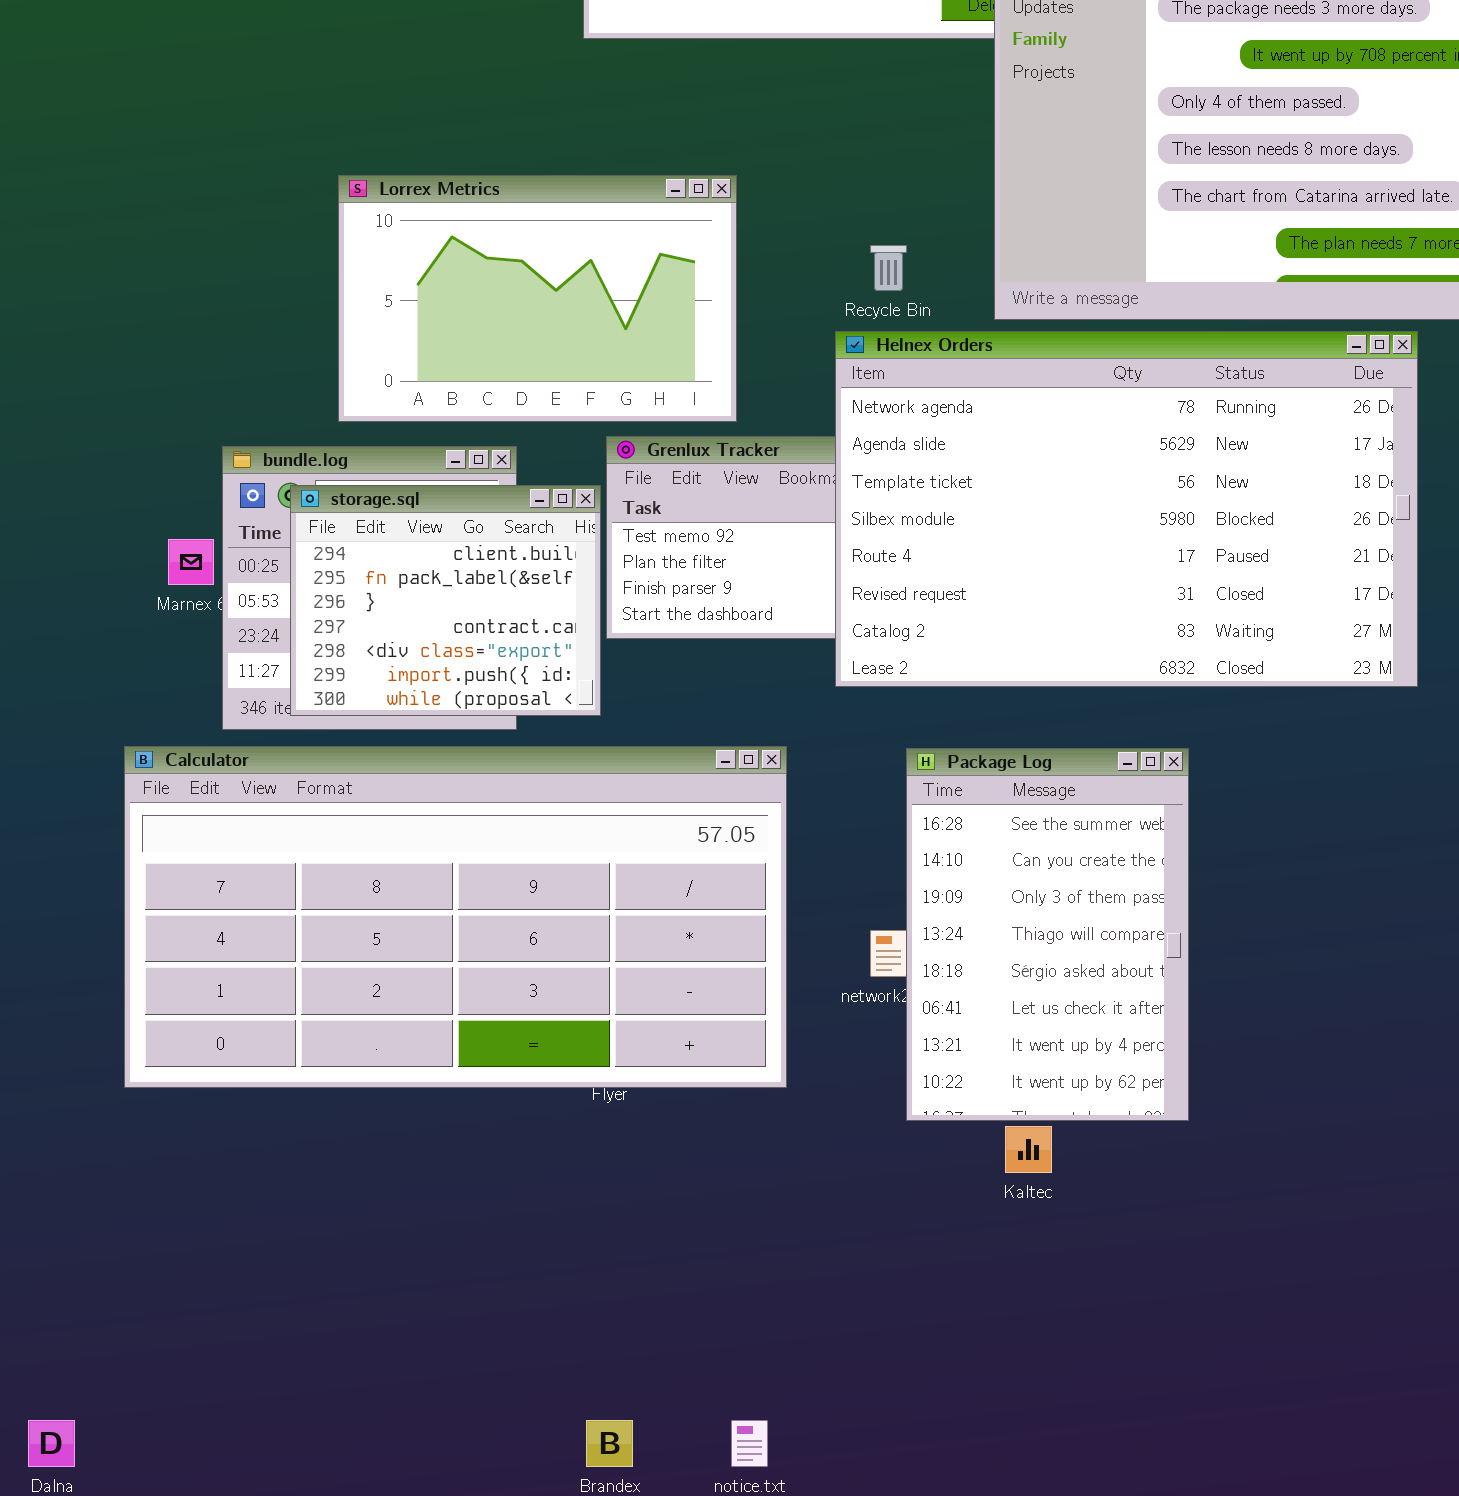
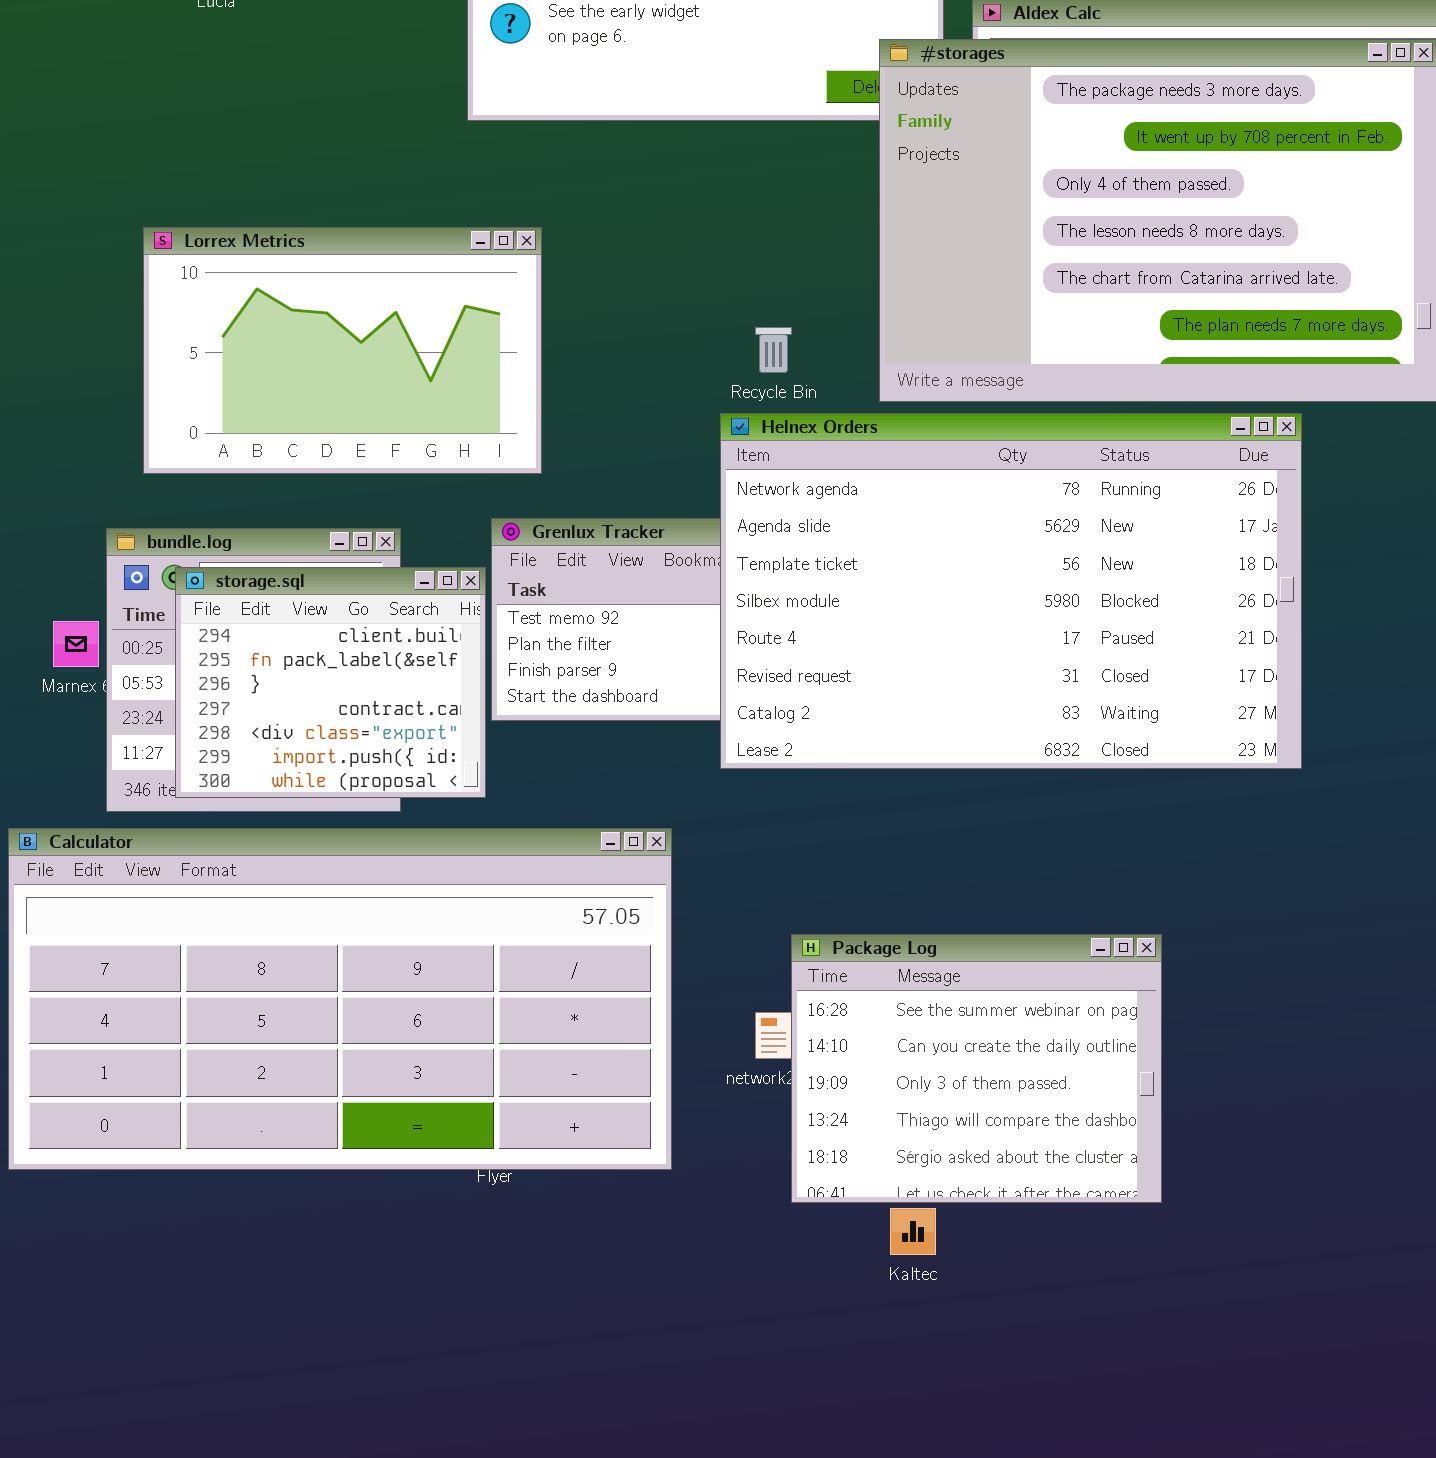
Lorrex Metrics: [338,175,737,422] -> [143,227,542,474], moved
Package Log: [906,748,1189,1121] -> [791,934,1162,1203], resized

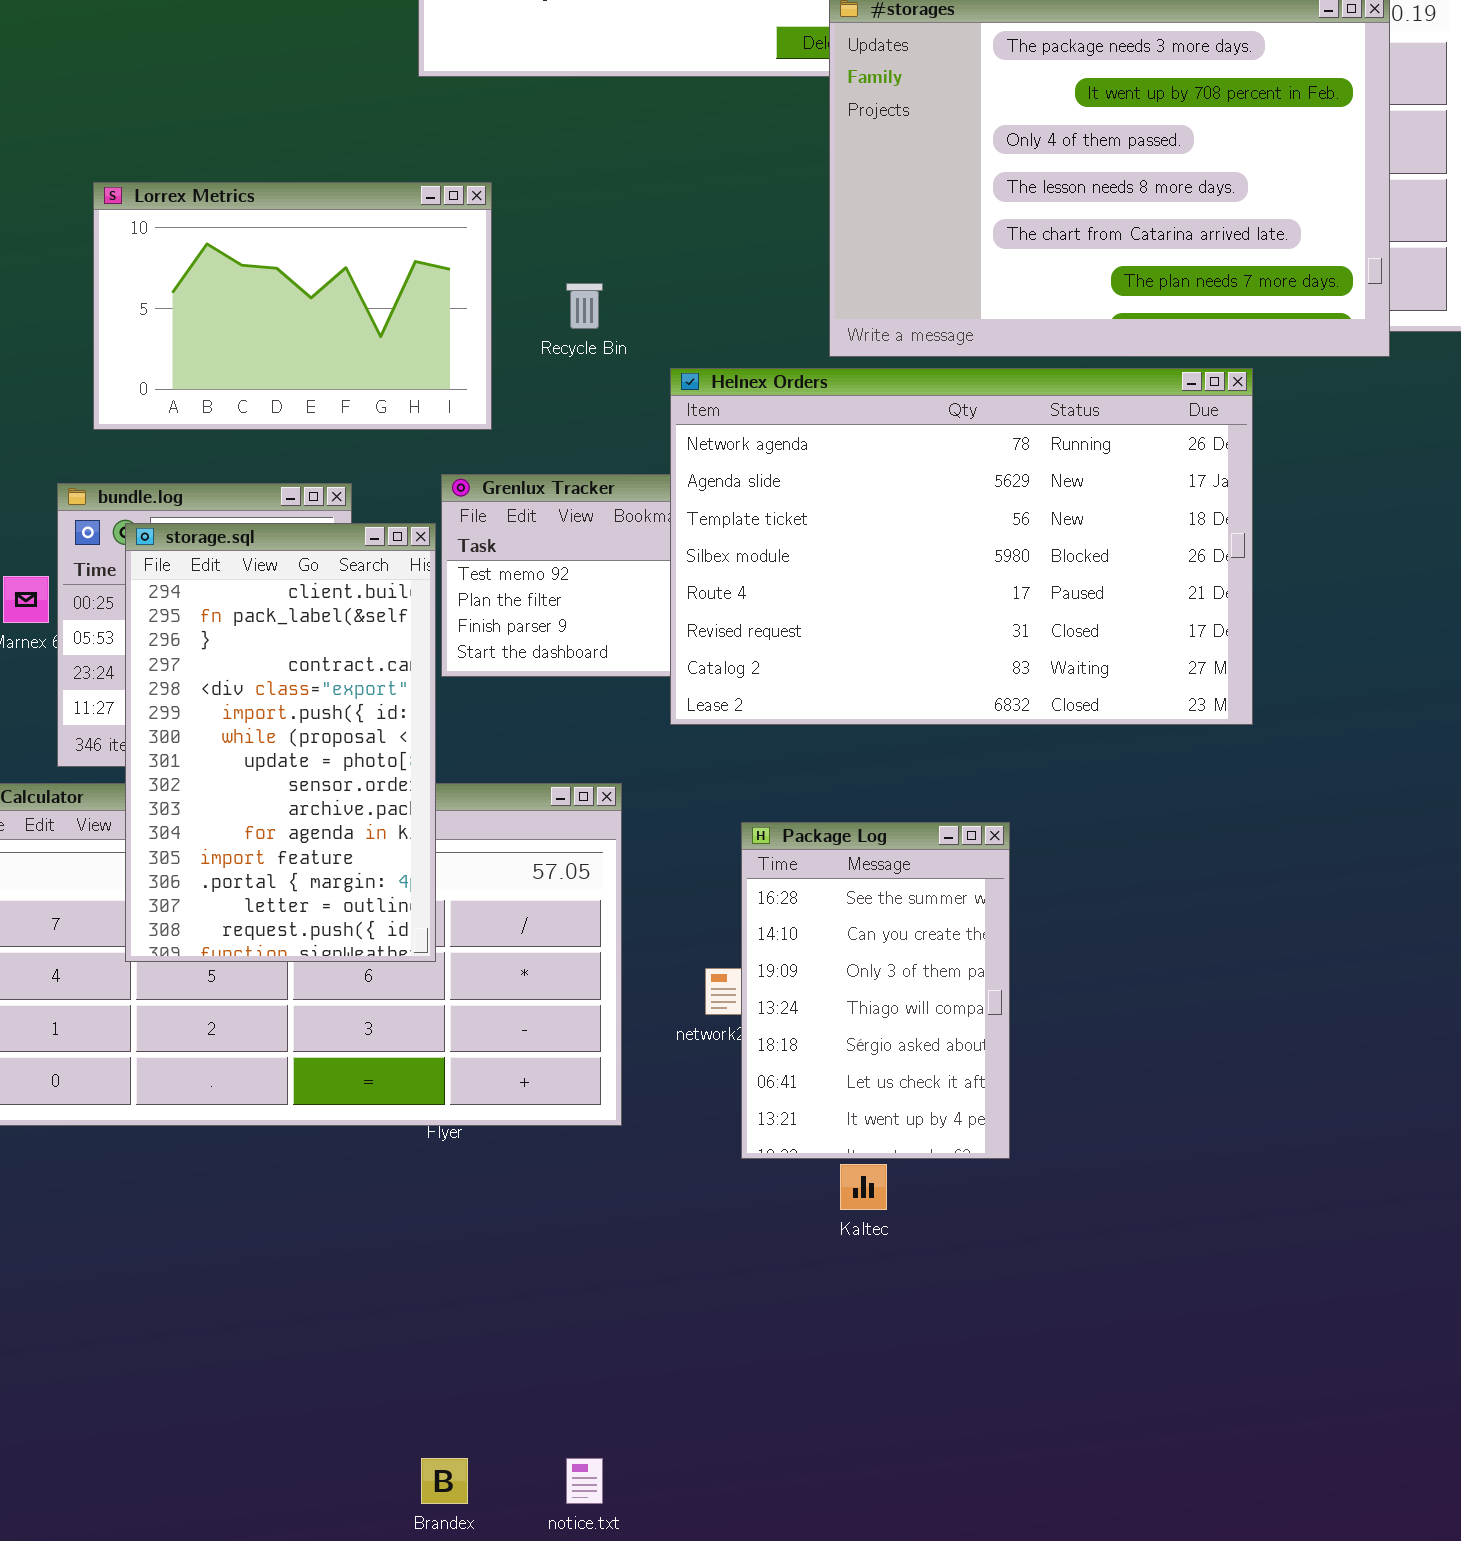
Recycle Bin: [755,327,792,373] -> [566,283,603,329], moved
storage.sql: [175,567,486,798] -> [125,523,436,962], resized
Package Log: [791,934,1162,1203] -> [741,822,1010,1159], resized

